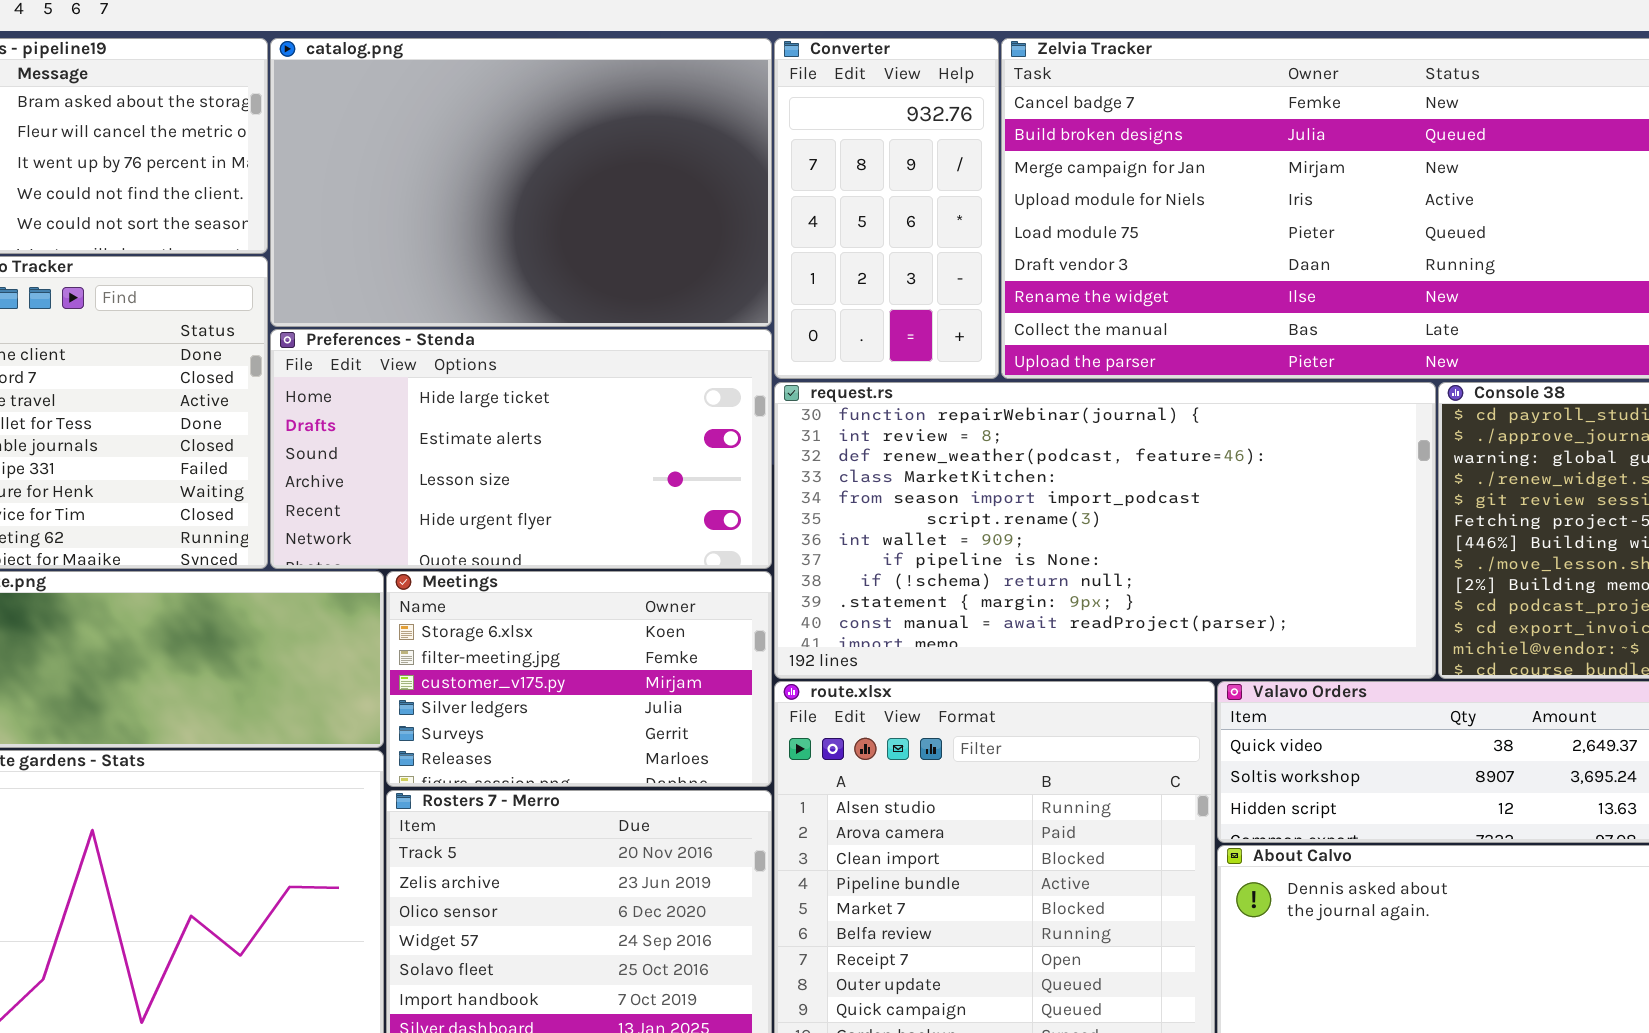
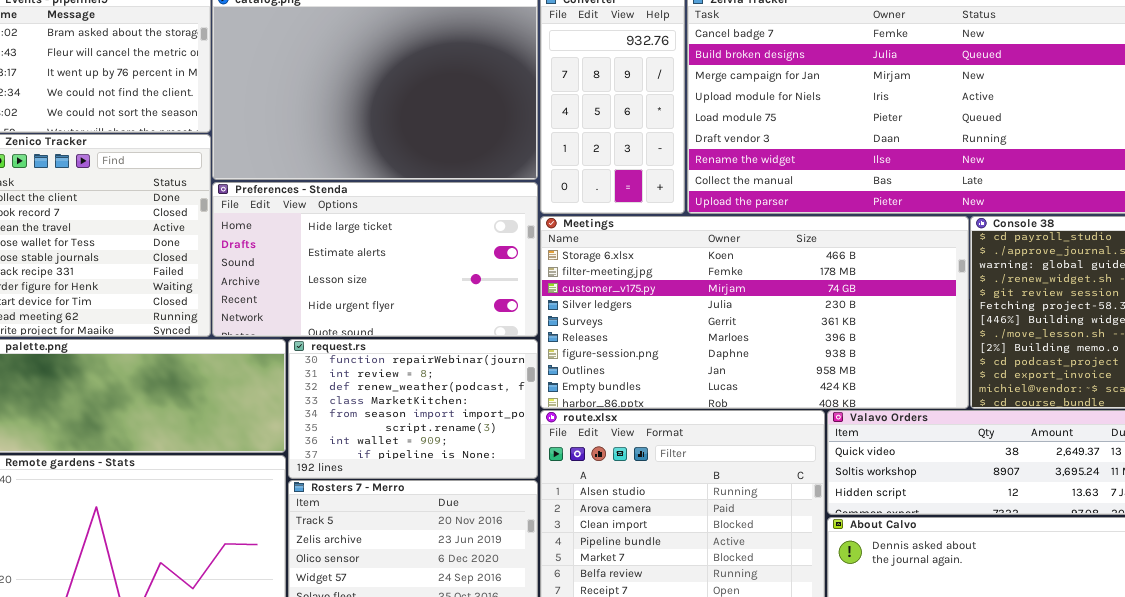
request.rs: [774,382,1436,679] -> [288,339,538,479], moved, resized
Meetings: [386,571,772,787] -> [540,216,969,409], moved, resized

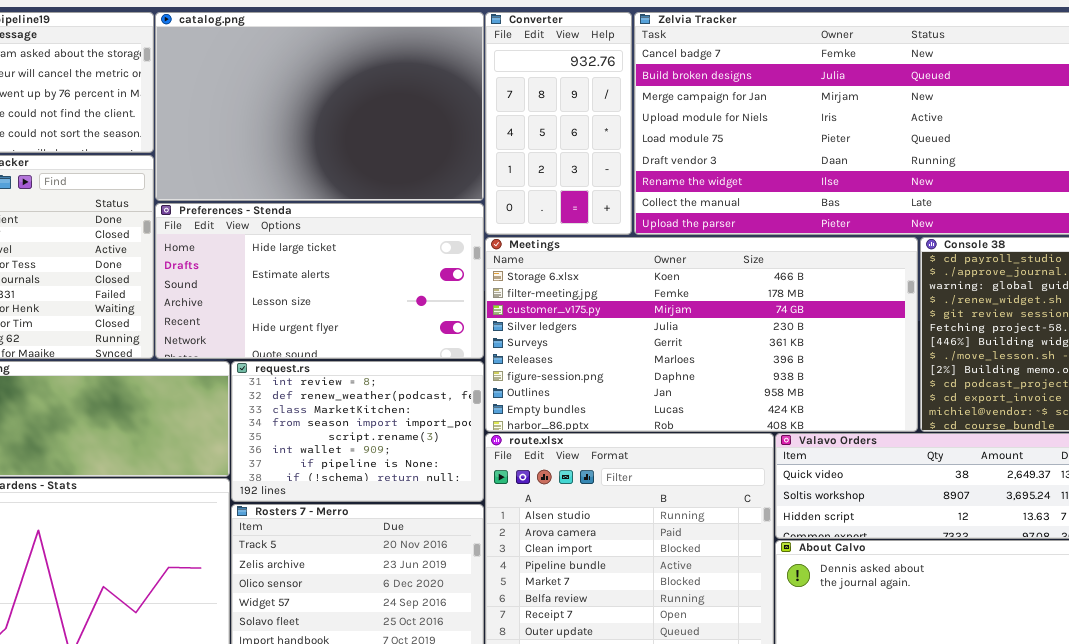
request.rs: [288,339,538,479] -> [231,361,484,502], scrolled down 1 row

